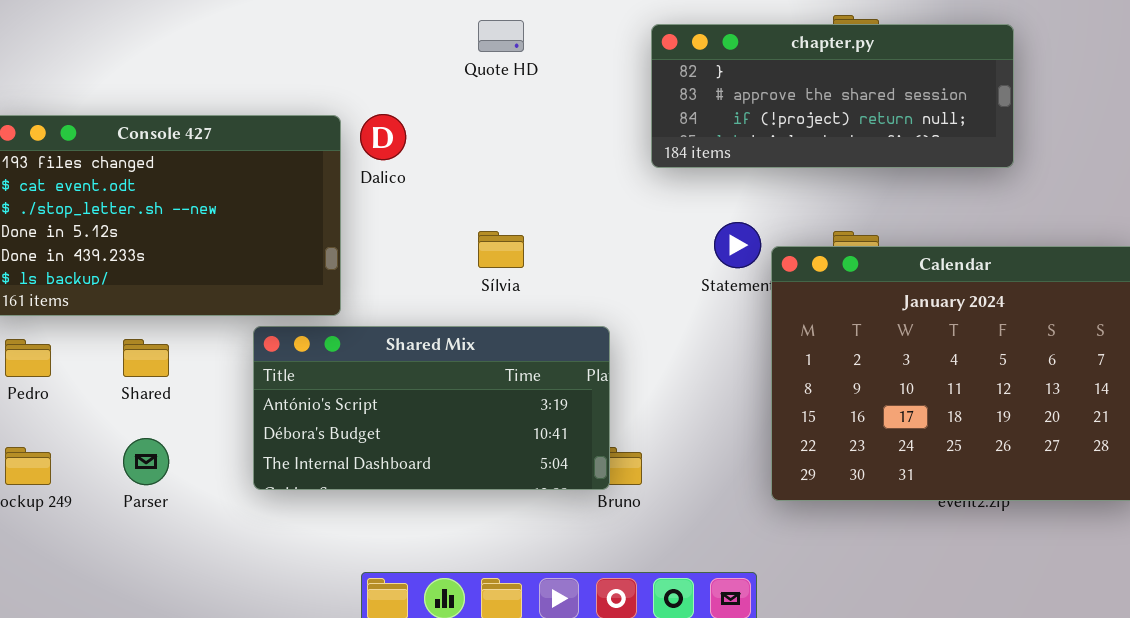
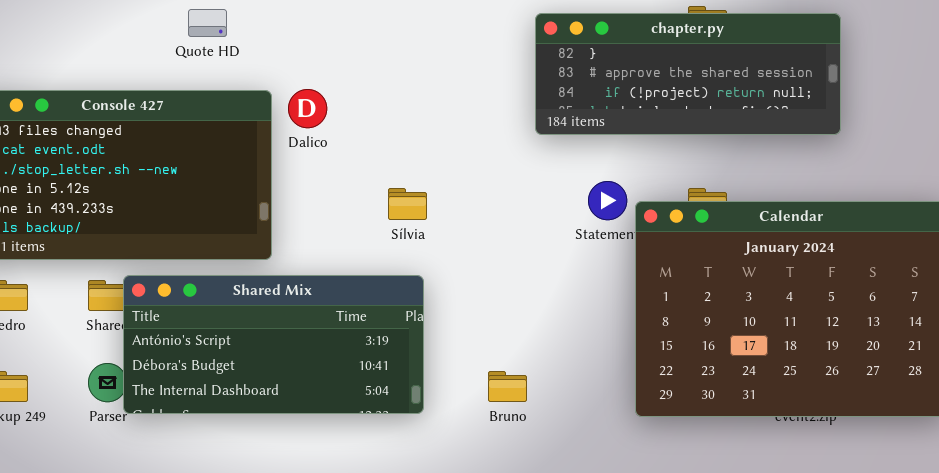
Quote HD: [478,20,524,52] -> [188,9,227,37], moved
Shared Mix: [253,326,610,490] -> [123,275,424,414], moved

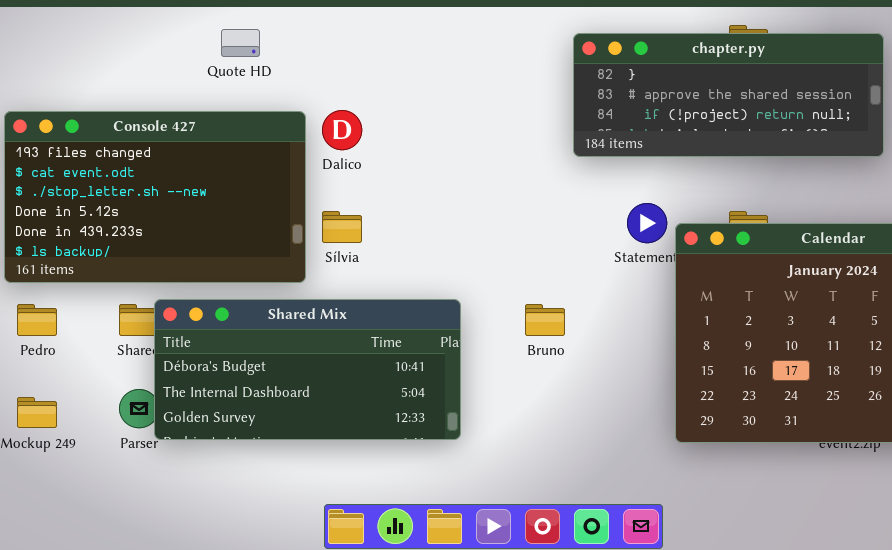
Sílvia: [388,188,427,220] -> [322,211,362,243], moved
Shared Mix: [123,275,424,414] -> [154,299,461,440], scrolled down 1 row
Bruno: [488,371,527,402] -> [525,304,565,336], moved

